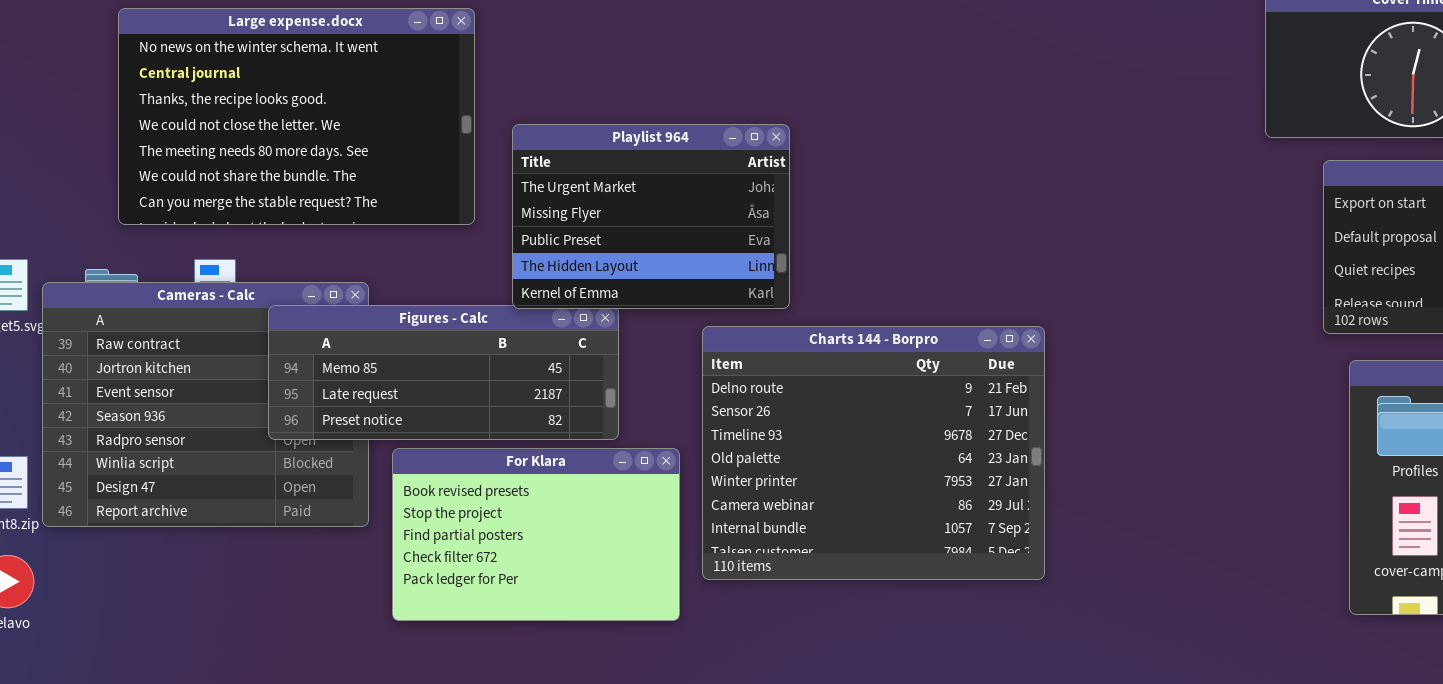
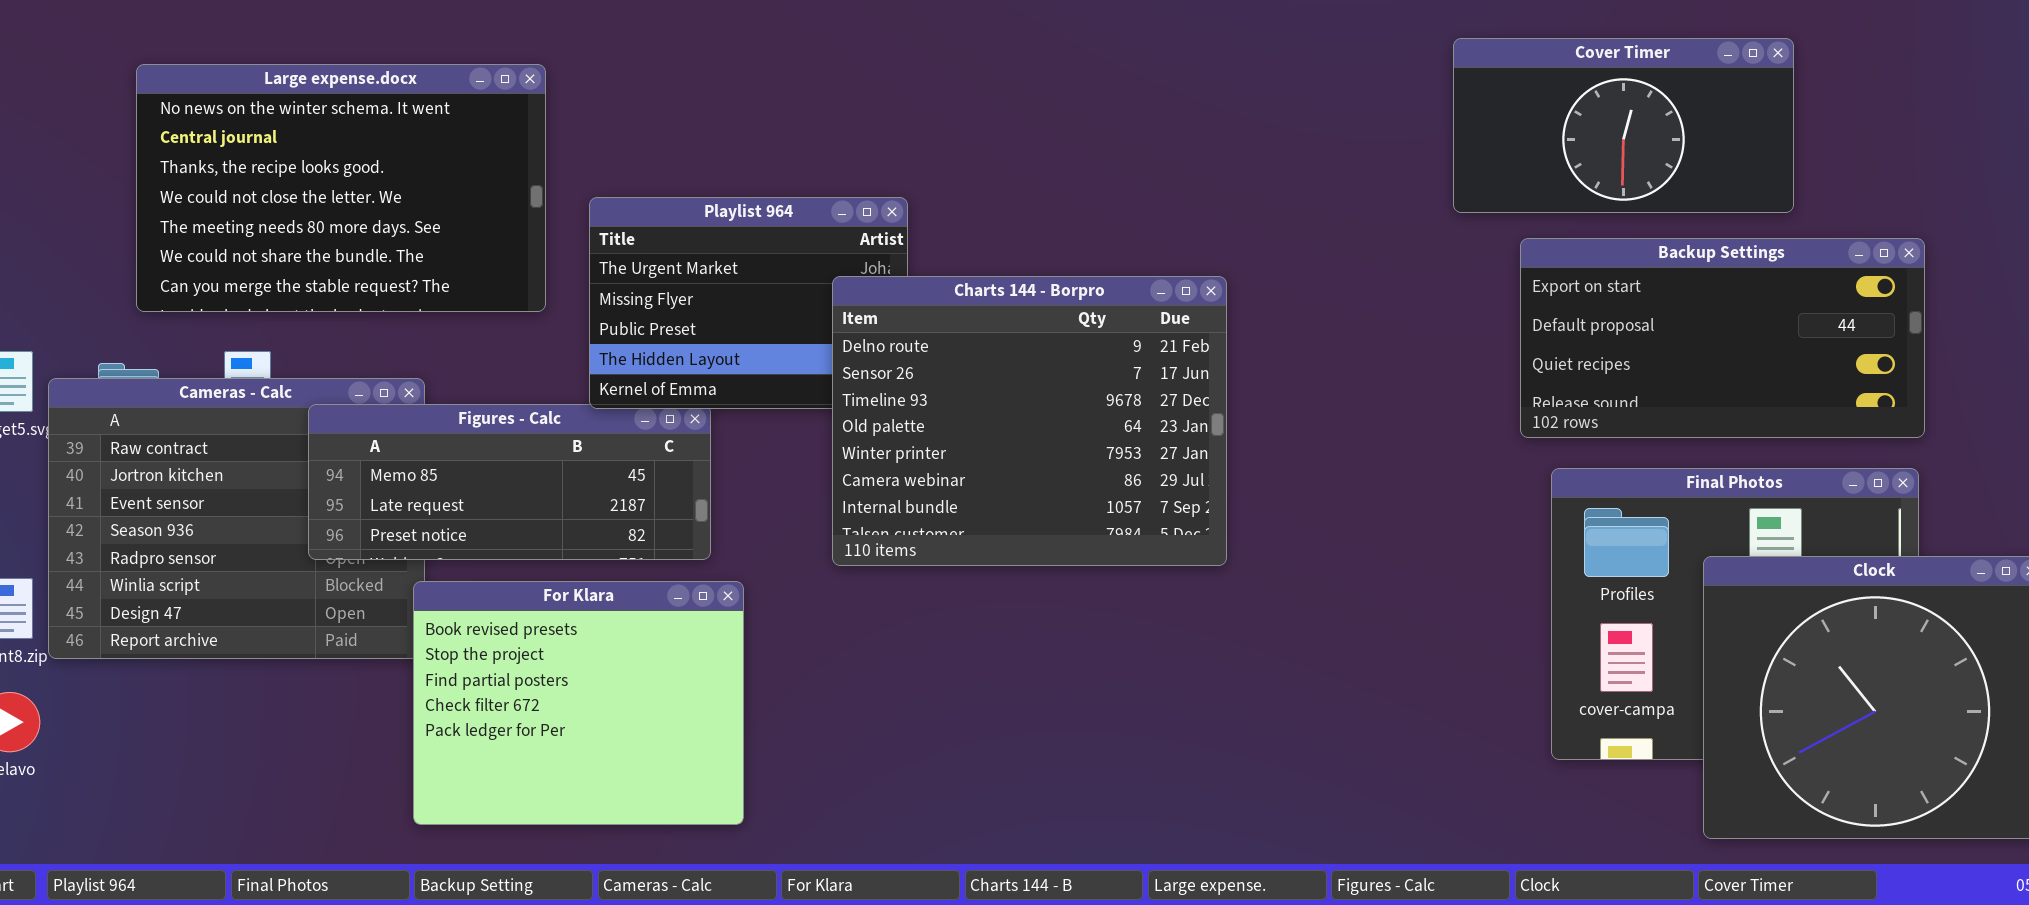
Charts 144 - Borpro: [702,326,1045,580] -> [832,276,1227,566], moved
For Klara: [392,448,680,621] -> [413,581,744,825], moved, resized

